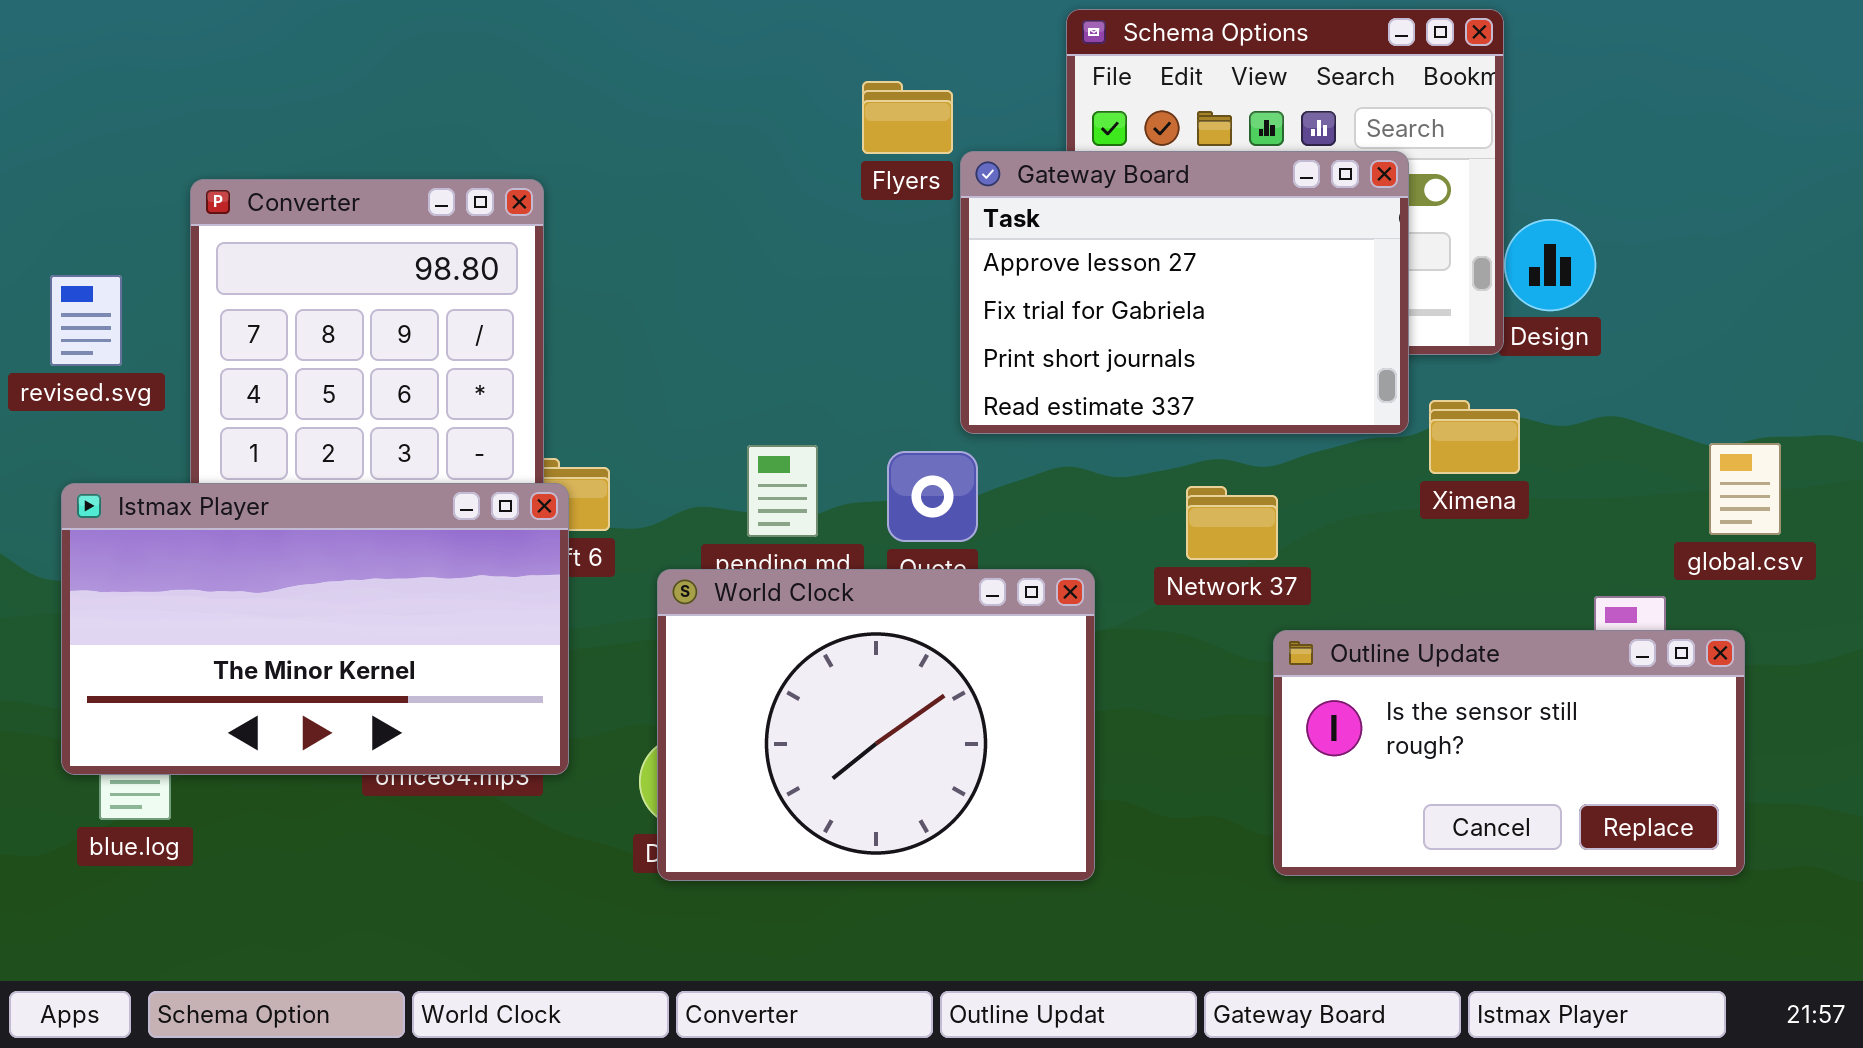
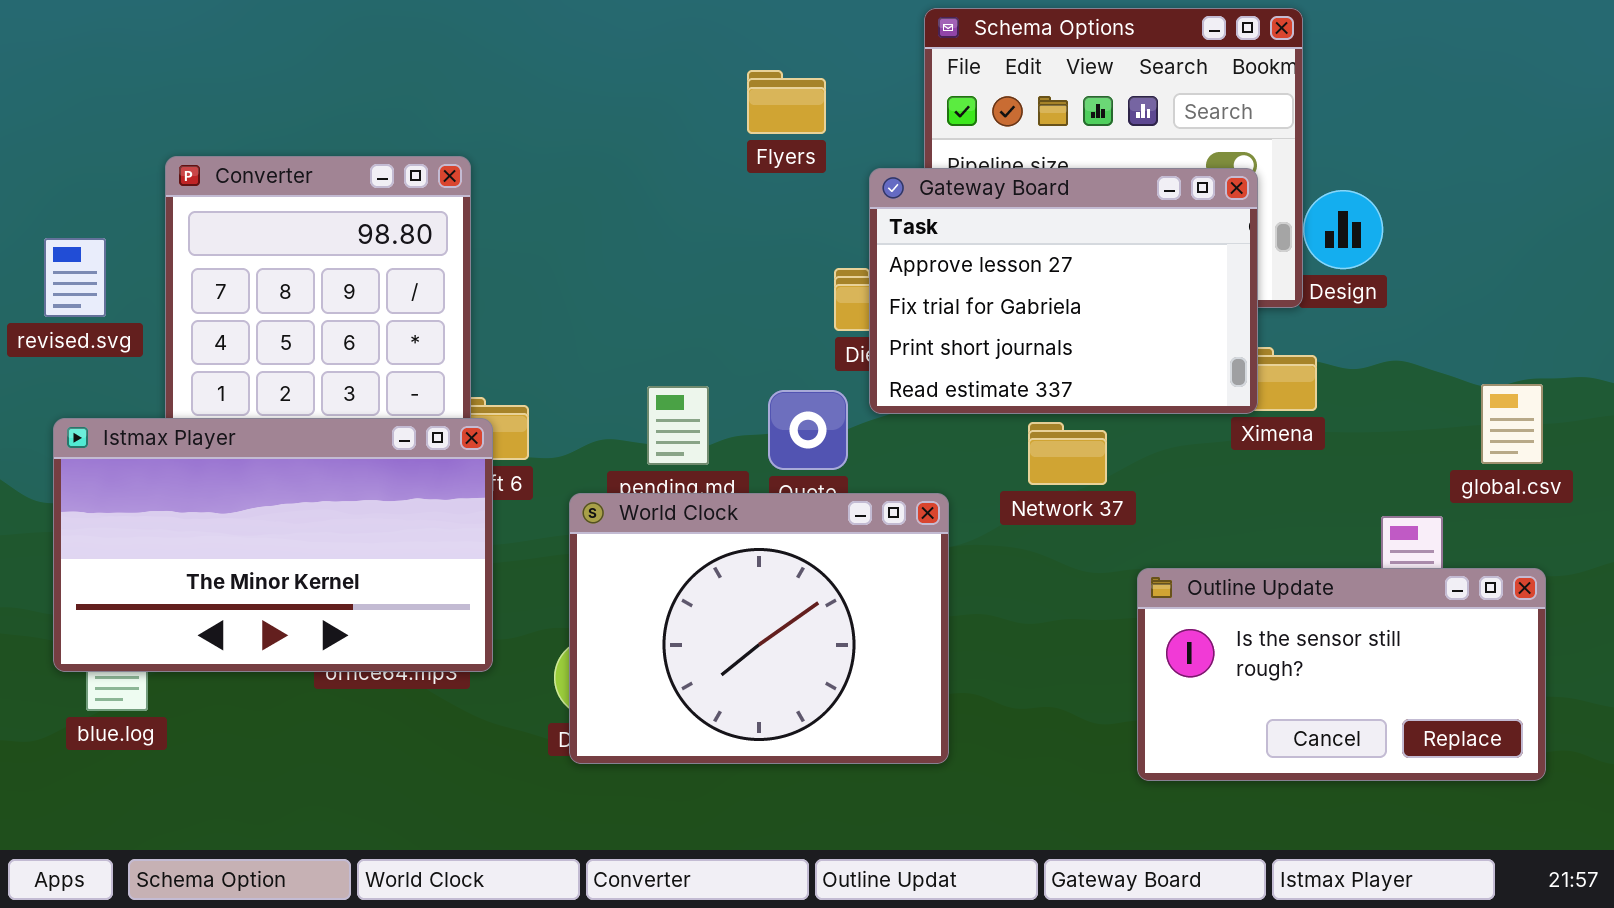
Gateway Board: [960,151,1409,434] -> [869,168,1258,414], moved
Outline Update: [1273,630,1745,876] -> [1137,568,1546,781], moved

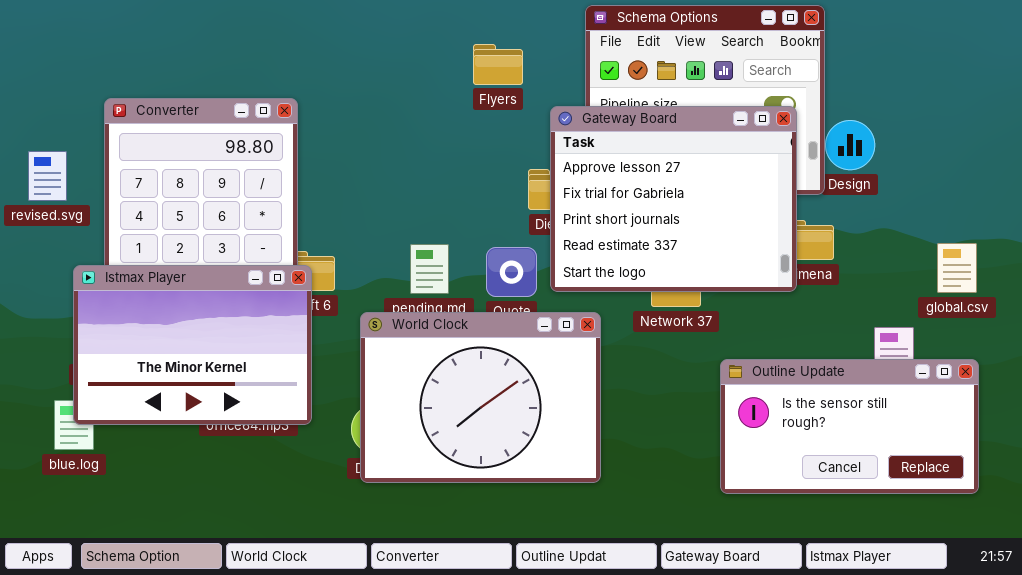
Gateway Board: [869,168,1258,414] -> [550,106,797,292], resized
Istmax Player: [53,418,493,672] -> [73,265,312,425], resized

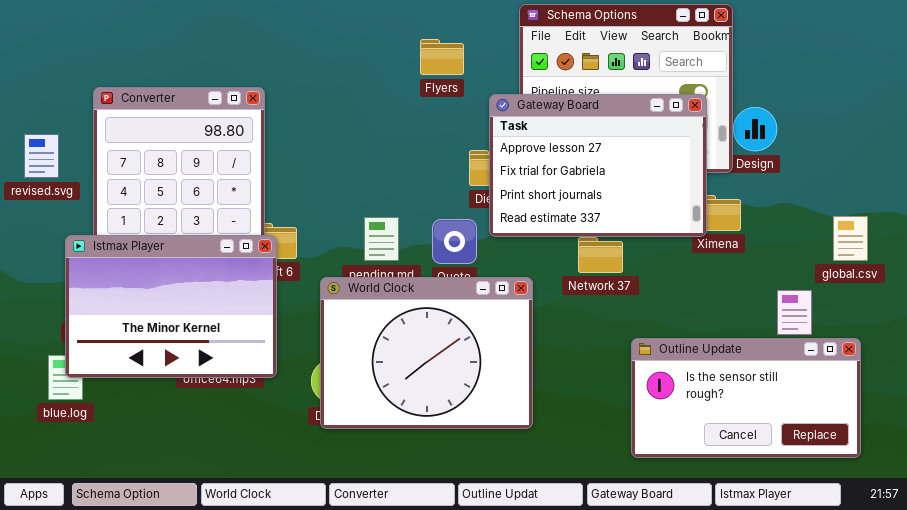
Gateway Board: [550,106,797,292] -> [489,94,707,237], resized
Outline Update: [720,359,979,494] -> [631,338,861,458], moved

